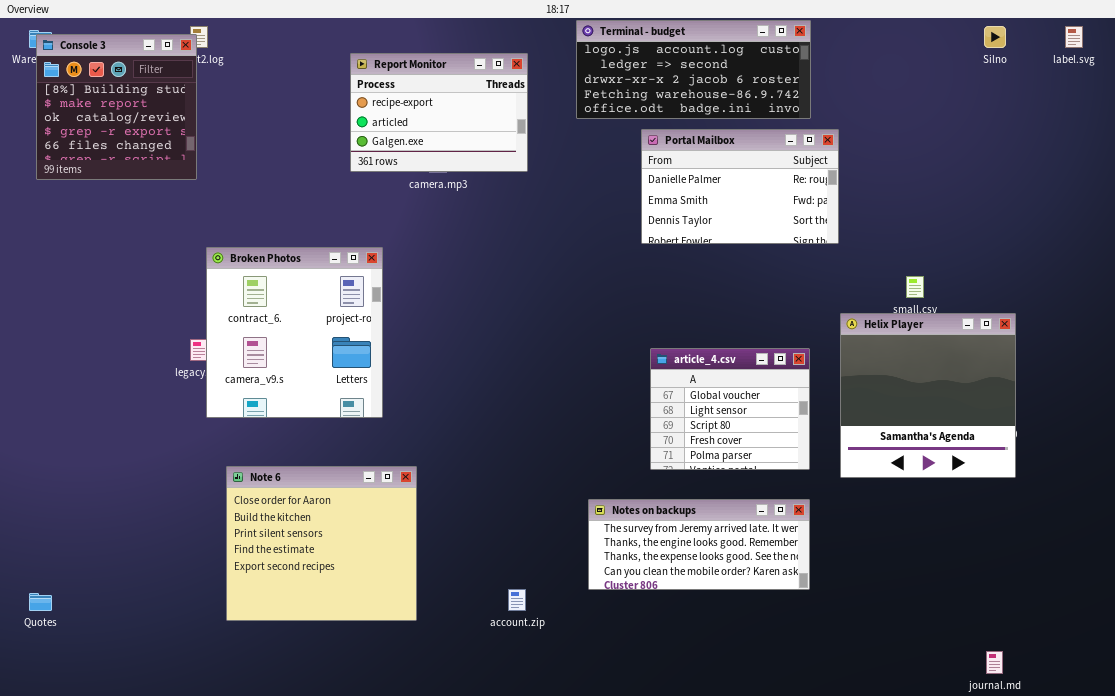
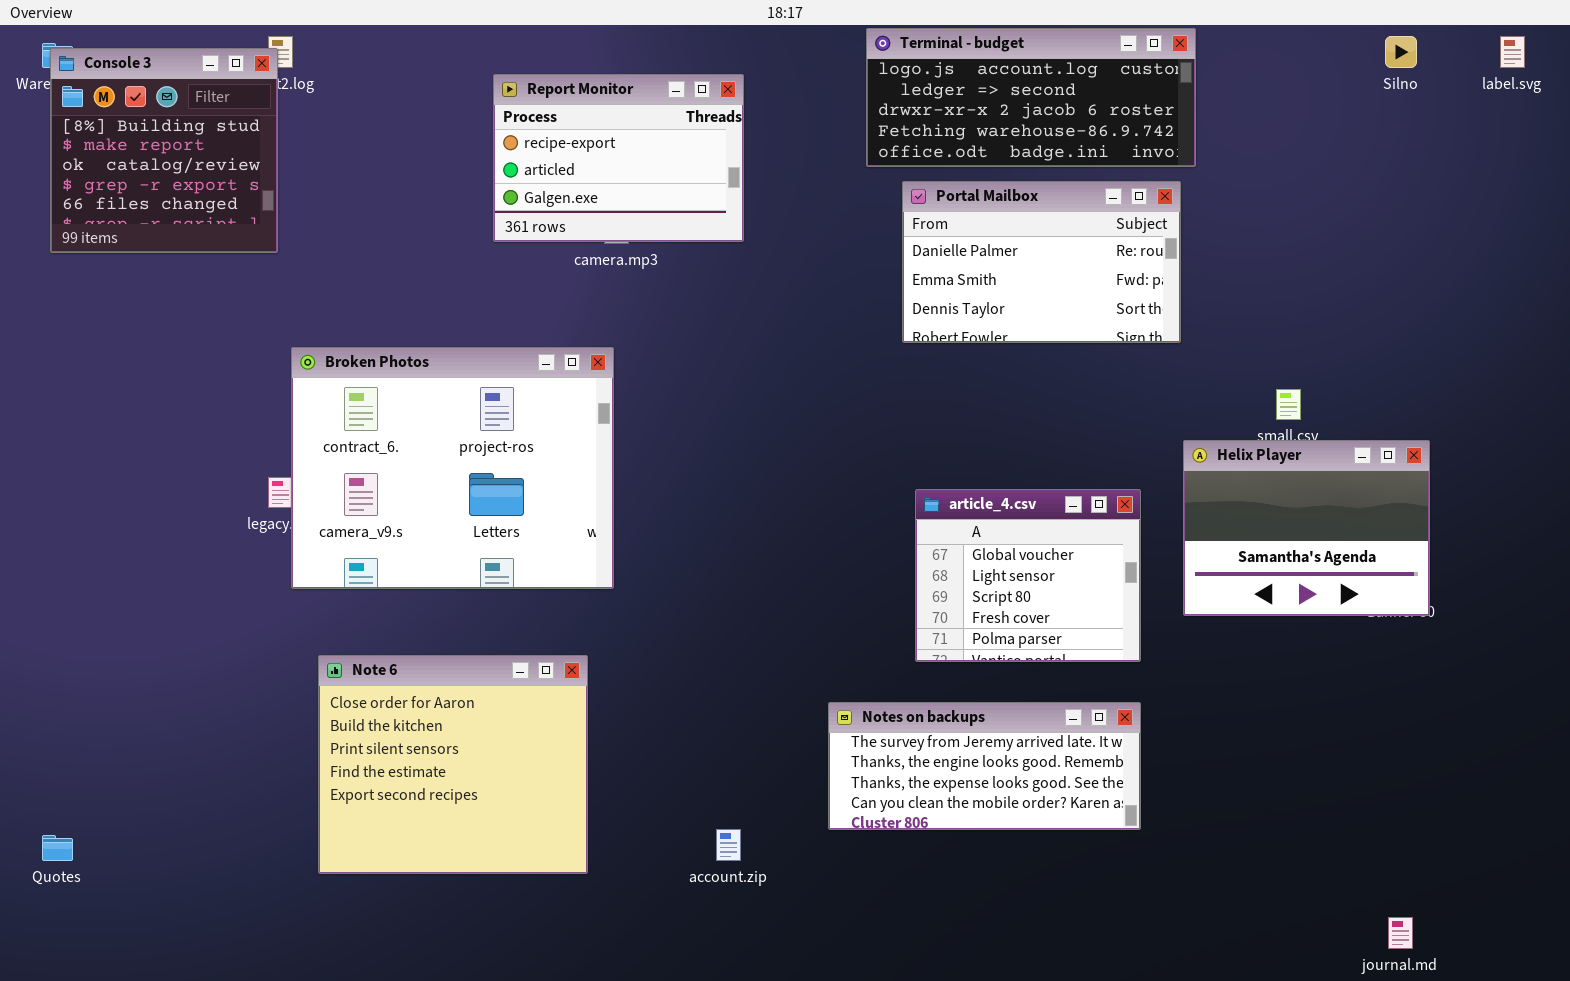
Terminal - budget: [576,20,811,119] -> [866,28,1196,167], moved
Broken Photos: [206,247,383,418] -> [291,347,614,589], resized
Helix Player: [840,313,1016,478] -> [1183,440,1430,616], resized

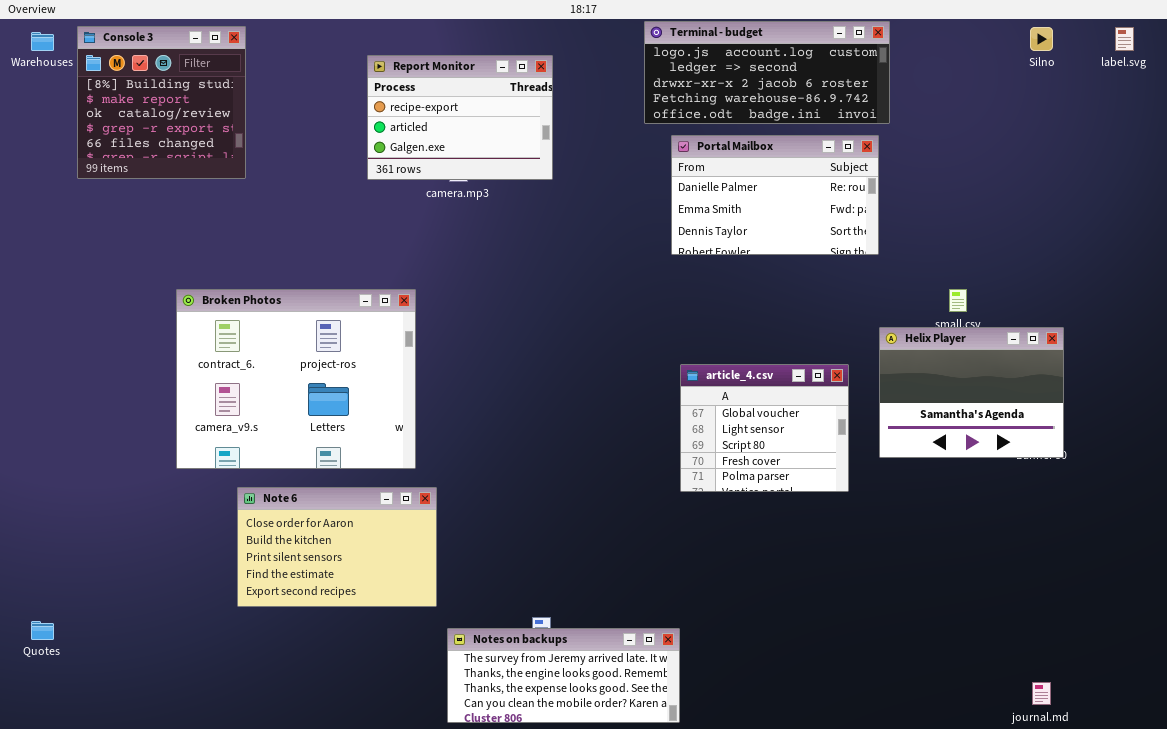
Console 3: [50,48,278,253] -> [77,26,246,179], moved
Broken Photos: [291,347,614,589] -> [176,289,416,469], moved
Note 6: [318,655,588,874] -> [237,487,437,607], resized
Notes on backups: [828,702,1141,830] -> [447,628,680,723], moved

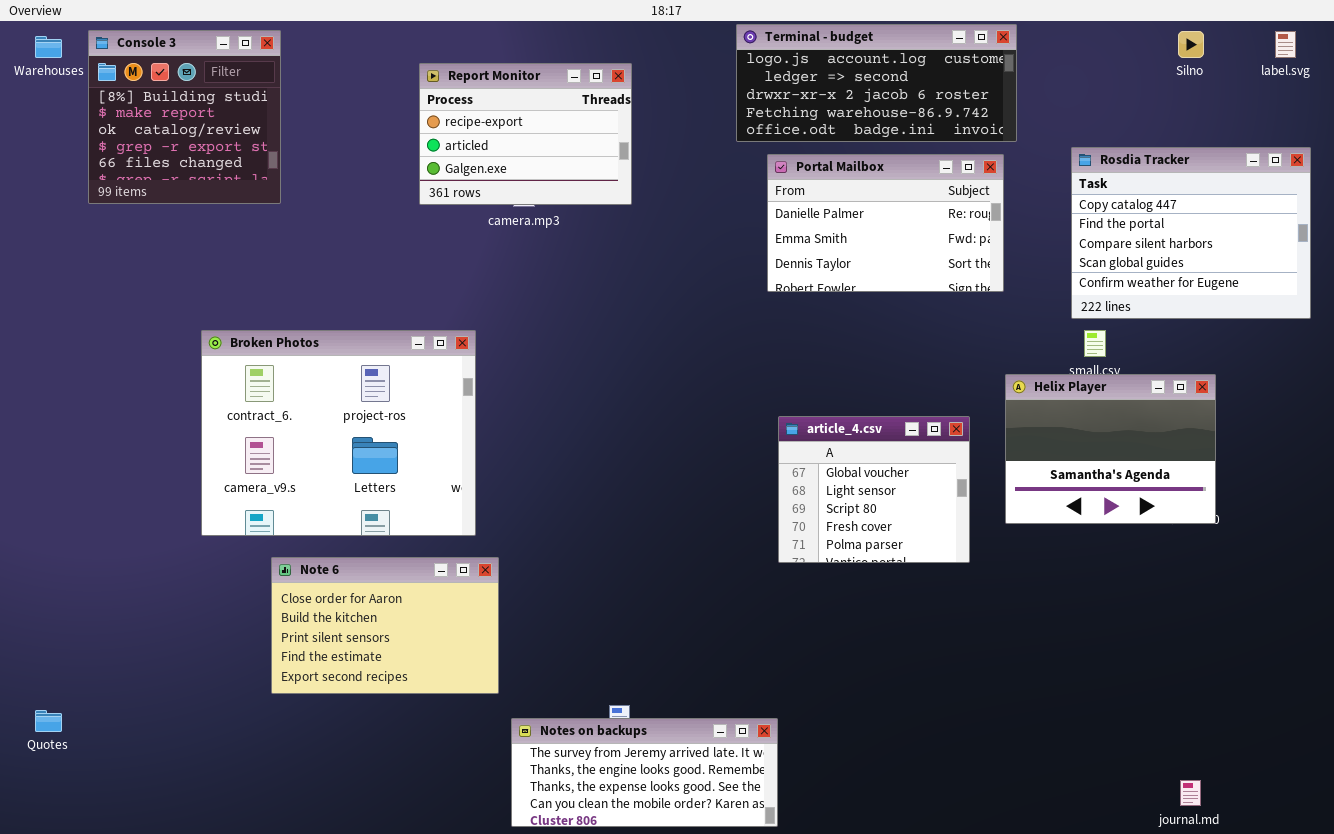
Rosdia Tracker: none -> [1071,147,1311,319], opened

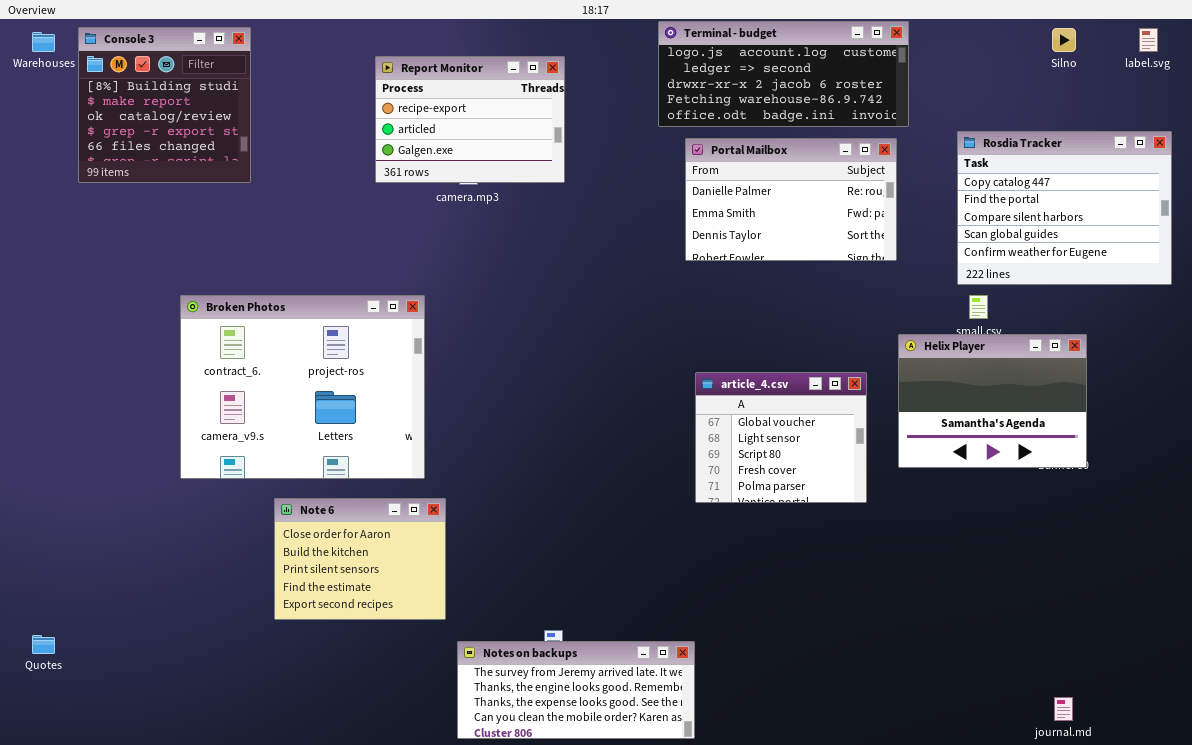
Note 6: [271,557,499,694] -> [274,498,446,620], resized

